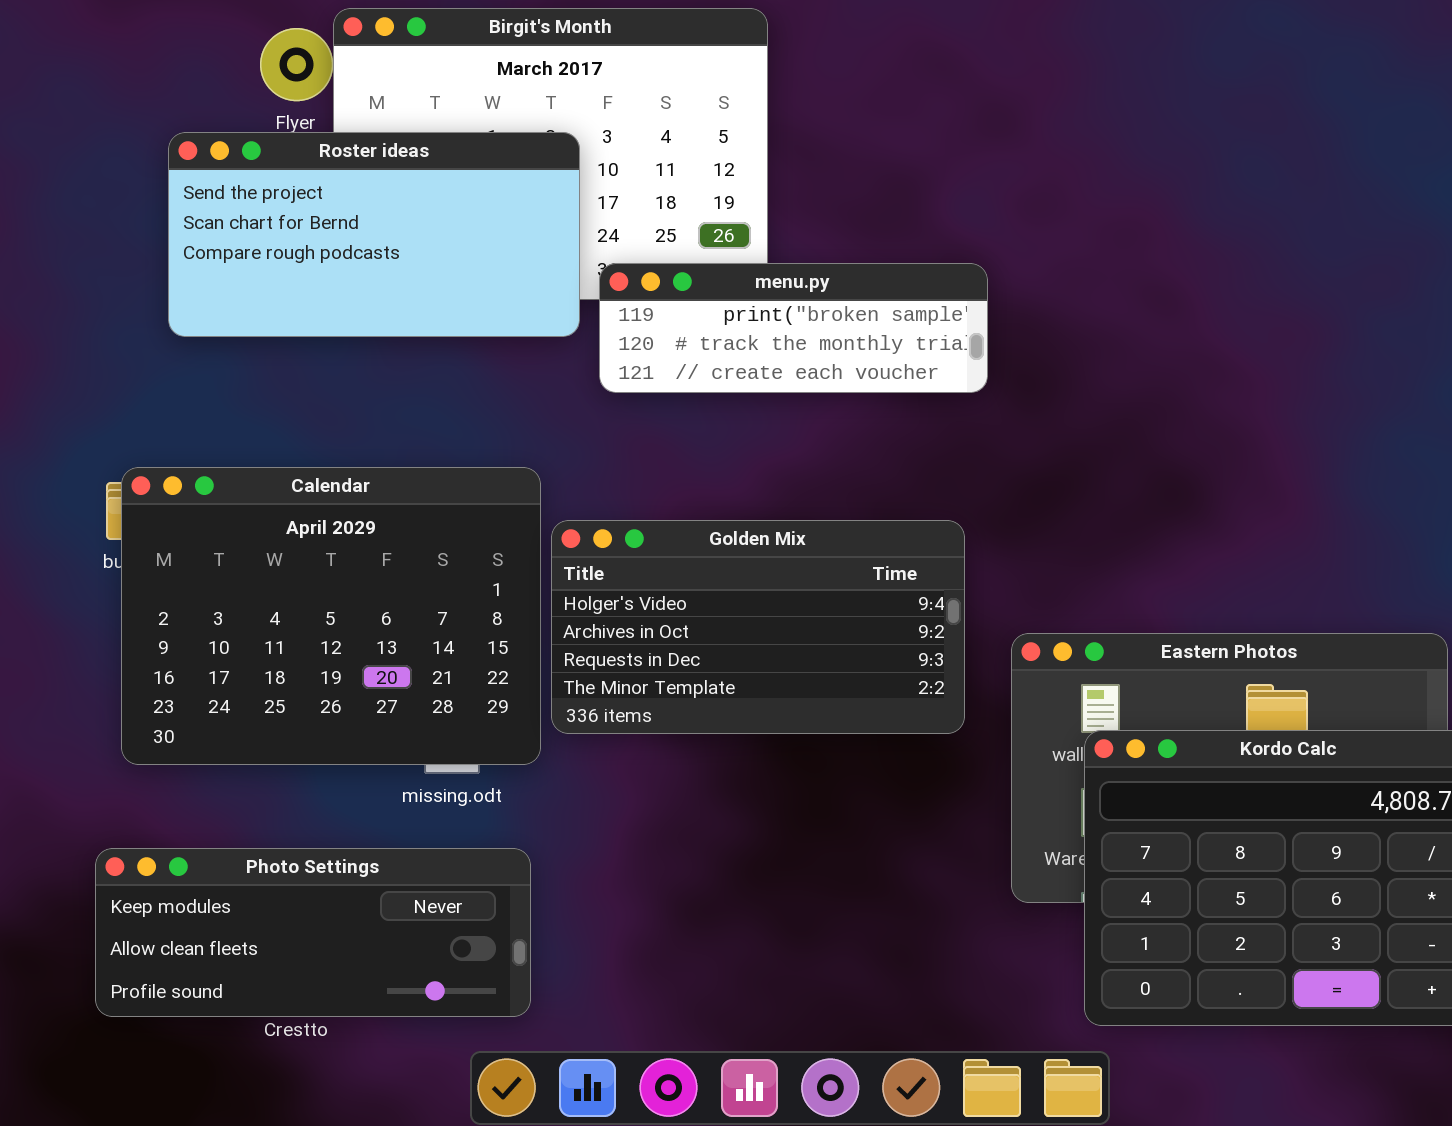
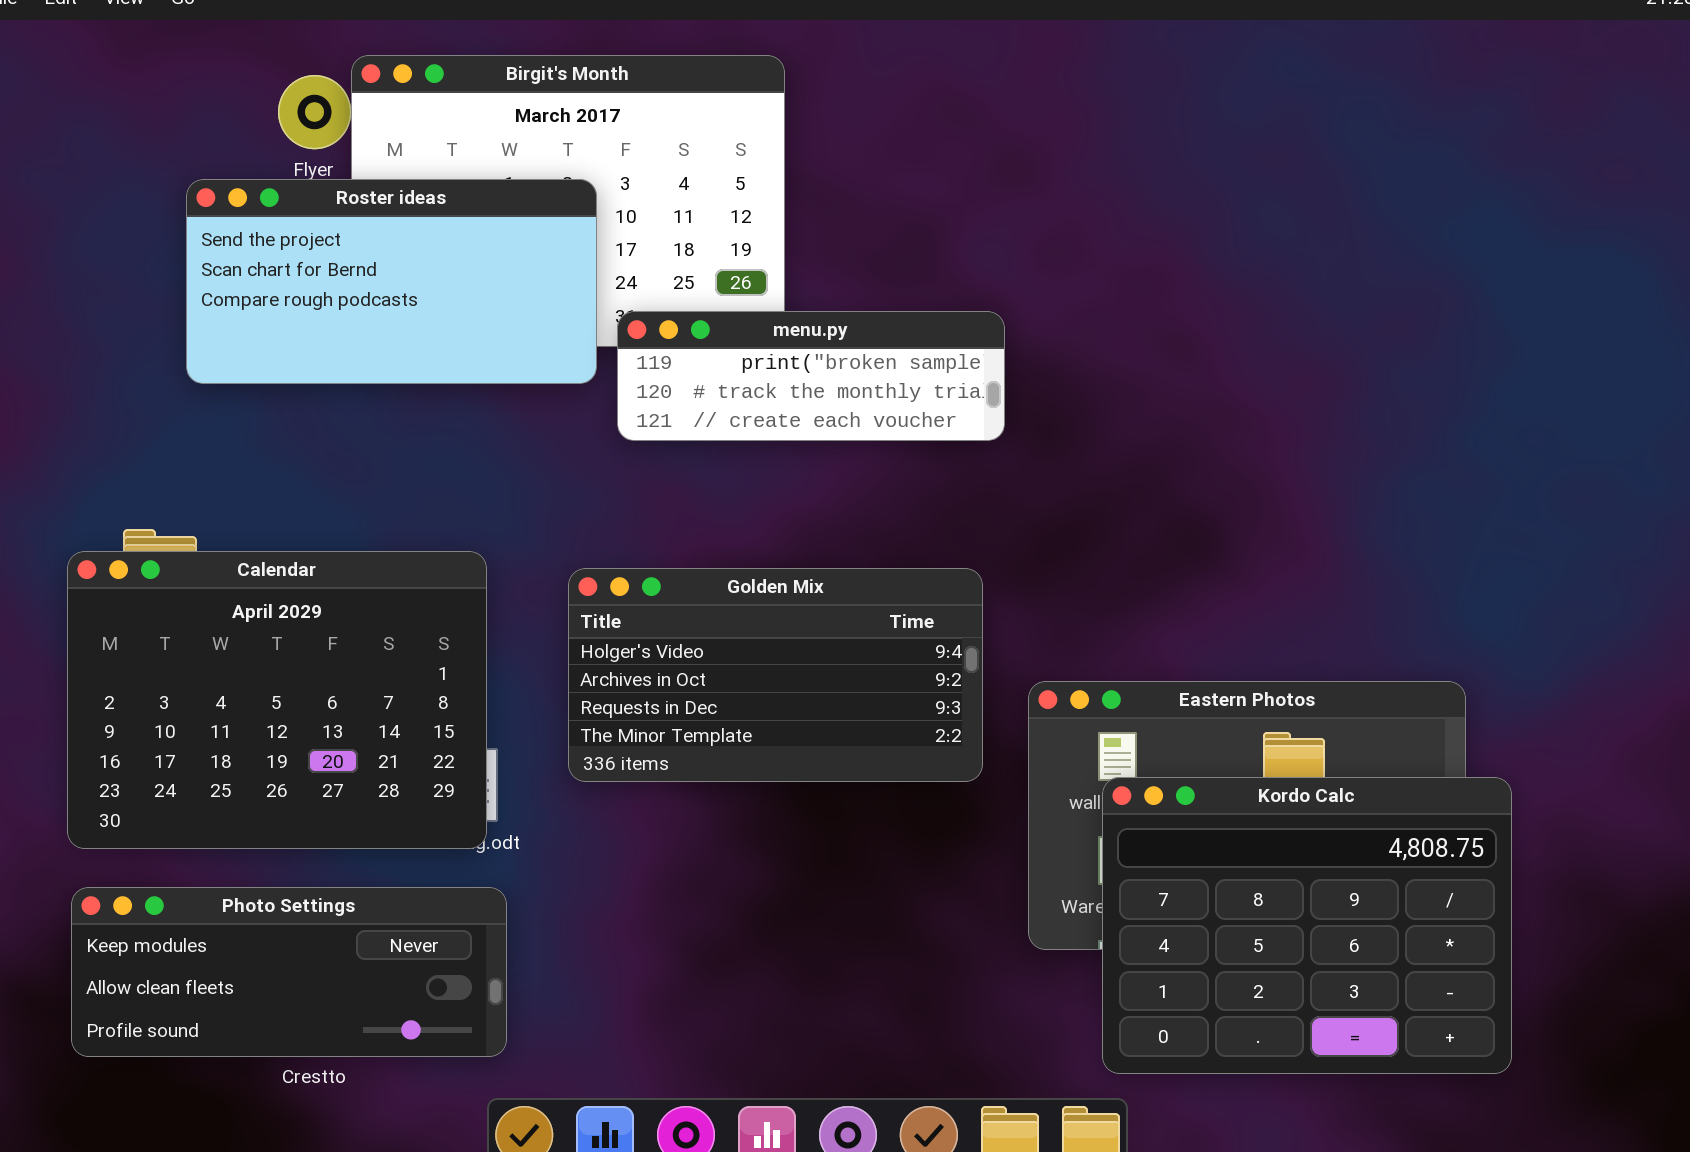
Calendar: [121,467,541,765] -> [67,551,487,849], moved
Photo Settings: [95,848,531,1017] -> [71,887,507,1057], moved

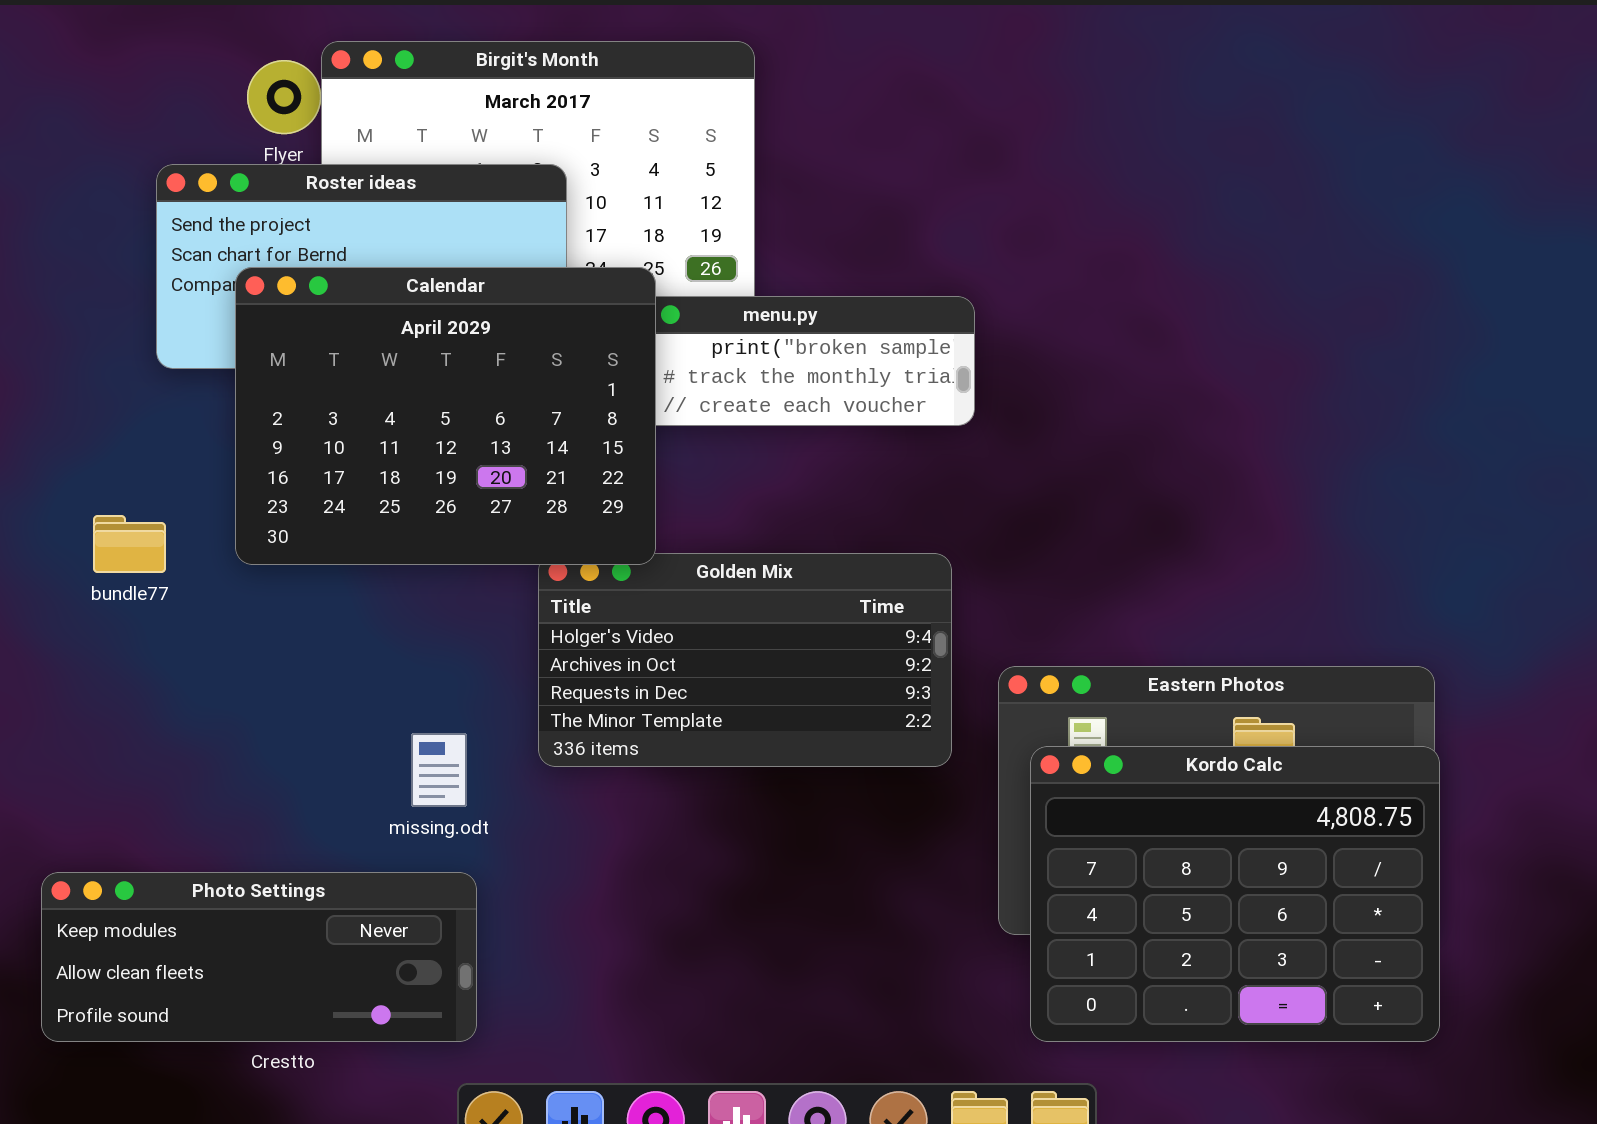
Calendar: [67,551,487,849] -> [235,267,656,565], moved
Kordo Calc: [1102,777,1512,1074] -> [1030,746,1440,1042], moved

